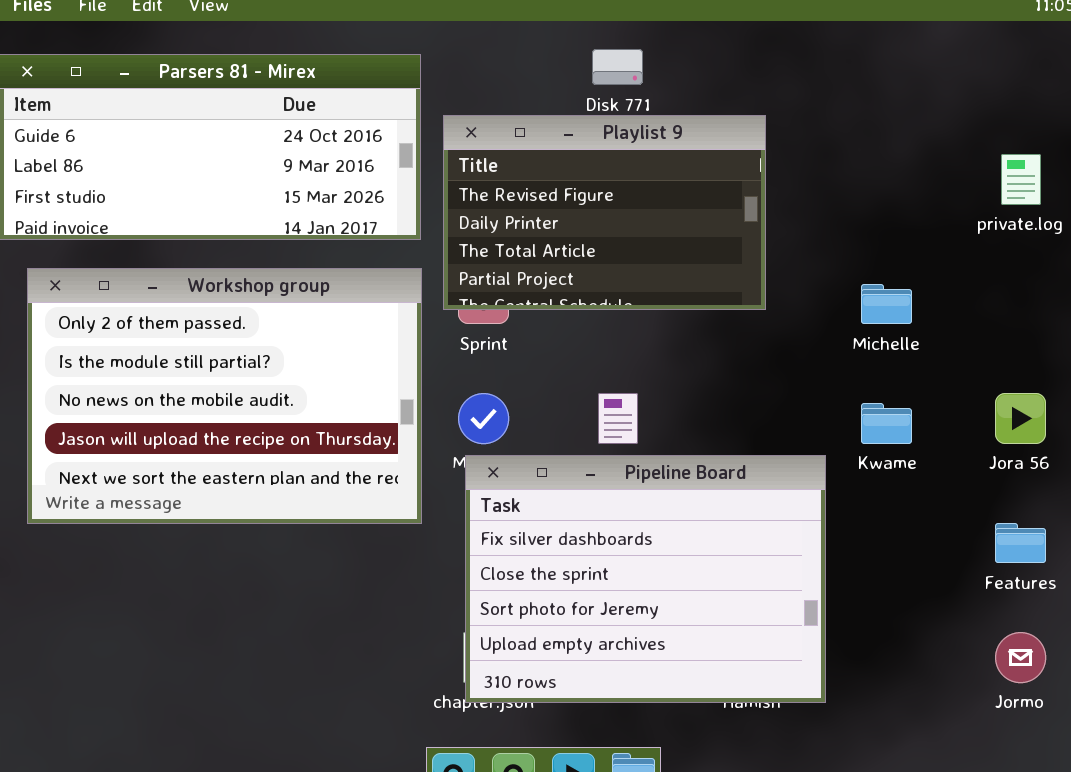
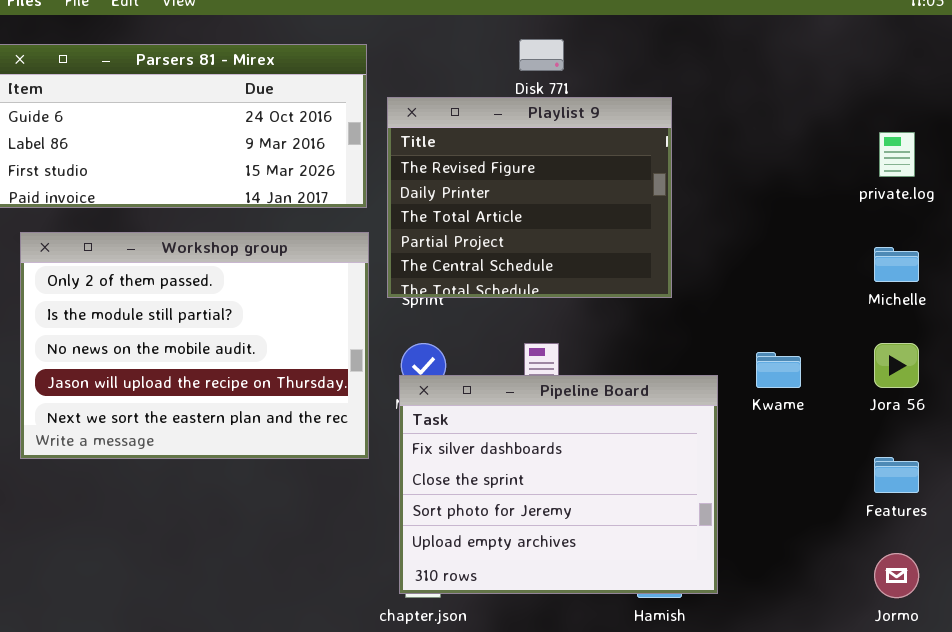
Playlist 9: [443,115,766,310] -> [387,97,672,298], resized
Michelle: [861,284,912,324] -> [874,247,919,282], moved
Pipeline Board: [465,455,826,703] -> [399,375,718,594], moved

